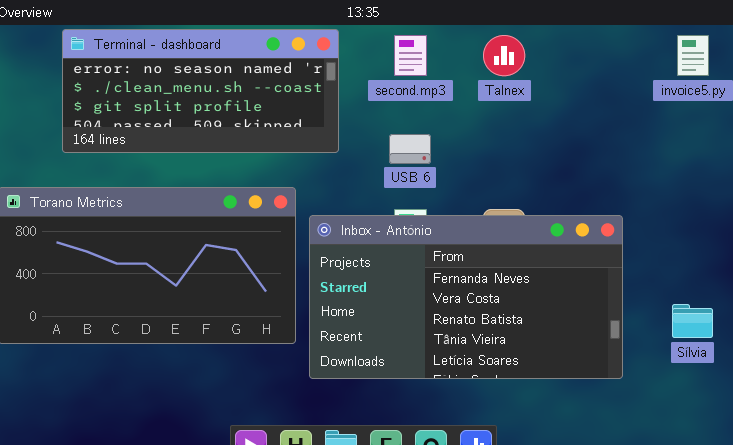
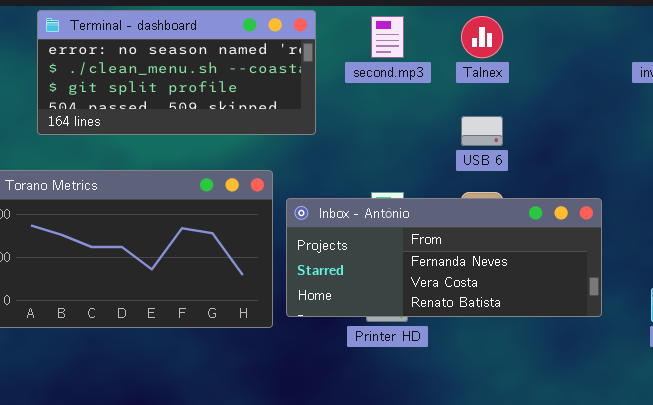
USB 6: [389,134,431,164] -> [461,116,503,146], moved
Inbox - António: [309,215,623,379] -> [286,198,602,317], resized

